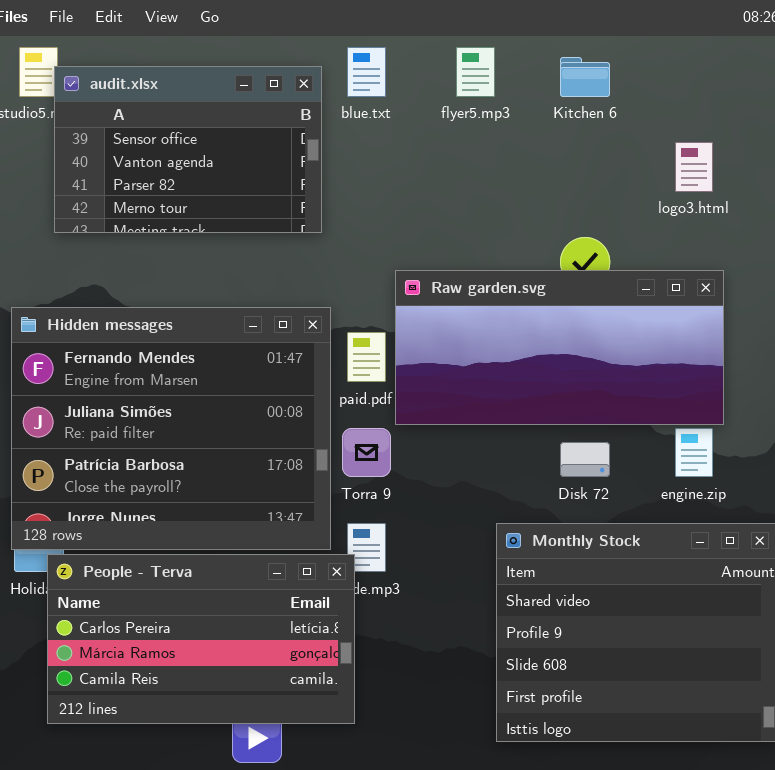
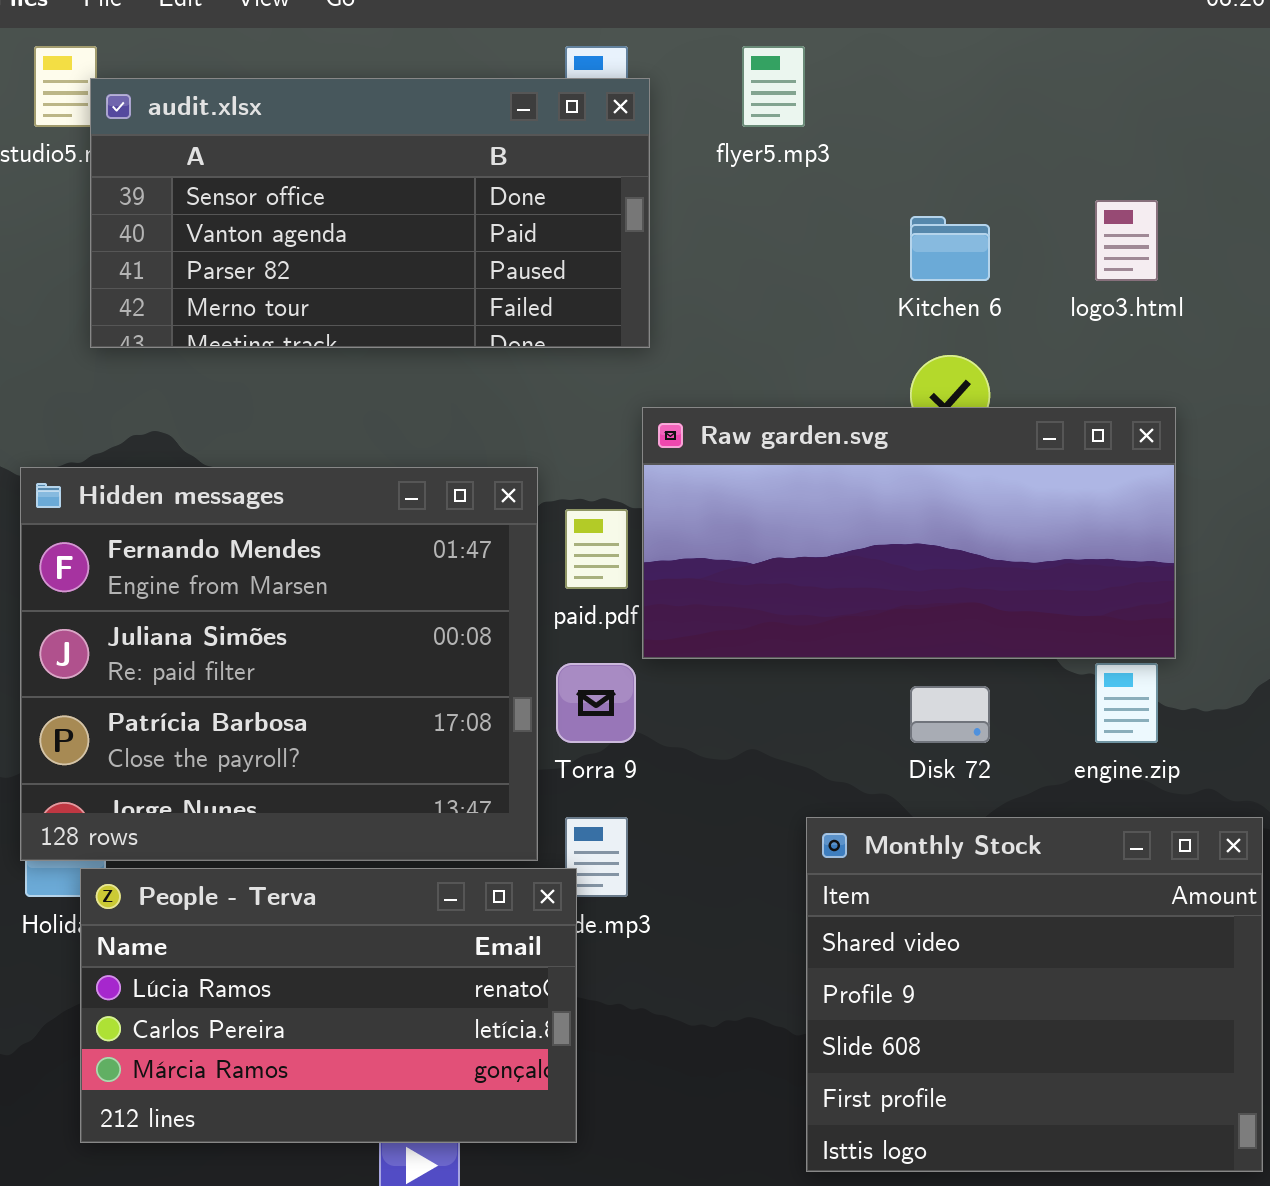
Kitchen 6: [560,57,610,97] -> [910,216,990,281], moved
audit.xlsx: [54,66,322,233] -> [90,78,650,348], resized
People - Terva: [47,554,355,724] -> [80,868,577,1143], scrolled up 1 row

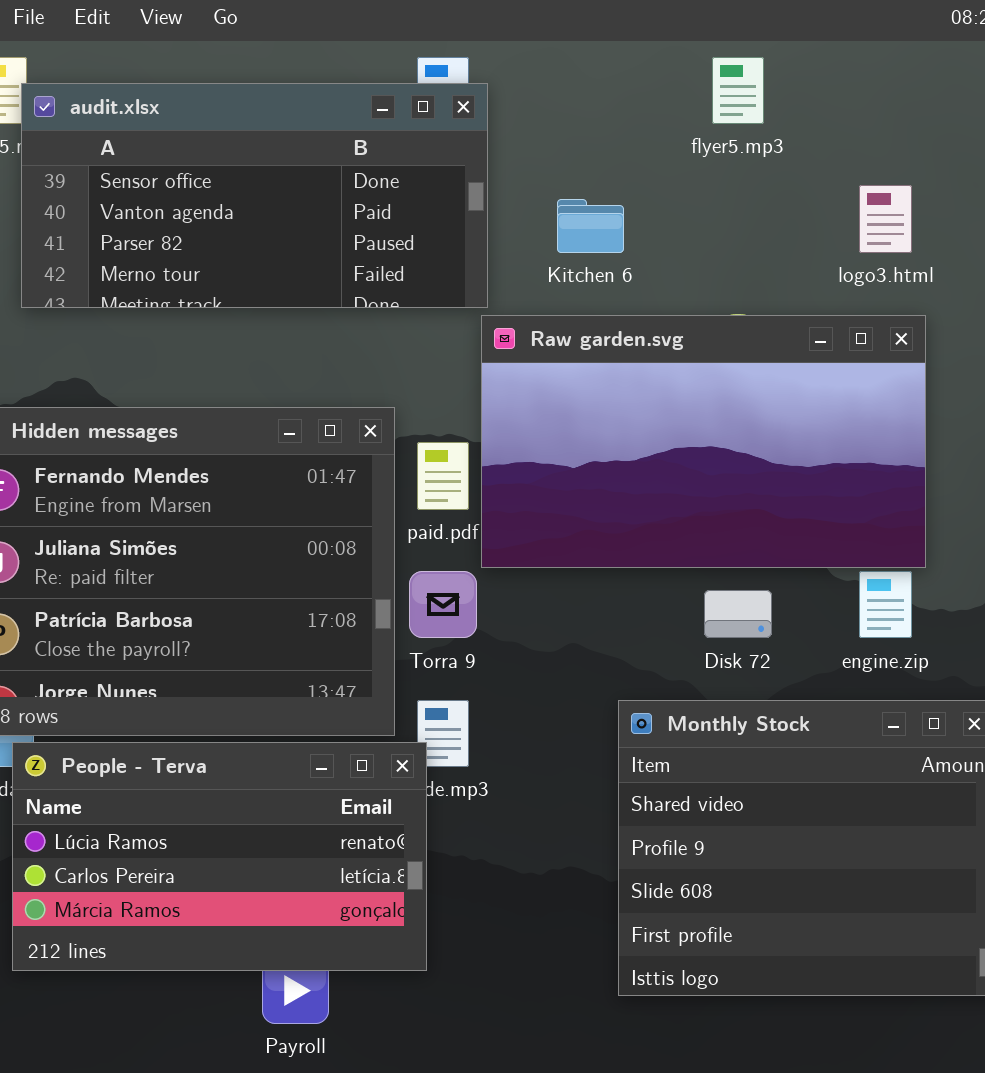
flyer5.mp3: [742,46,805,127] -> [712,57,764,124], moved
Kitchen 6: [910,216,990,281] -> [557,199,624,253], moved
Raw garden.svg: [642,407,1176,659] -> [481,315,926,568], resized

